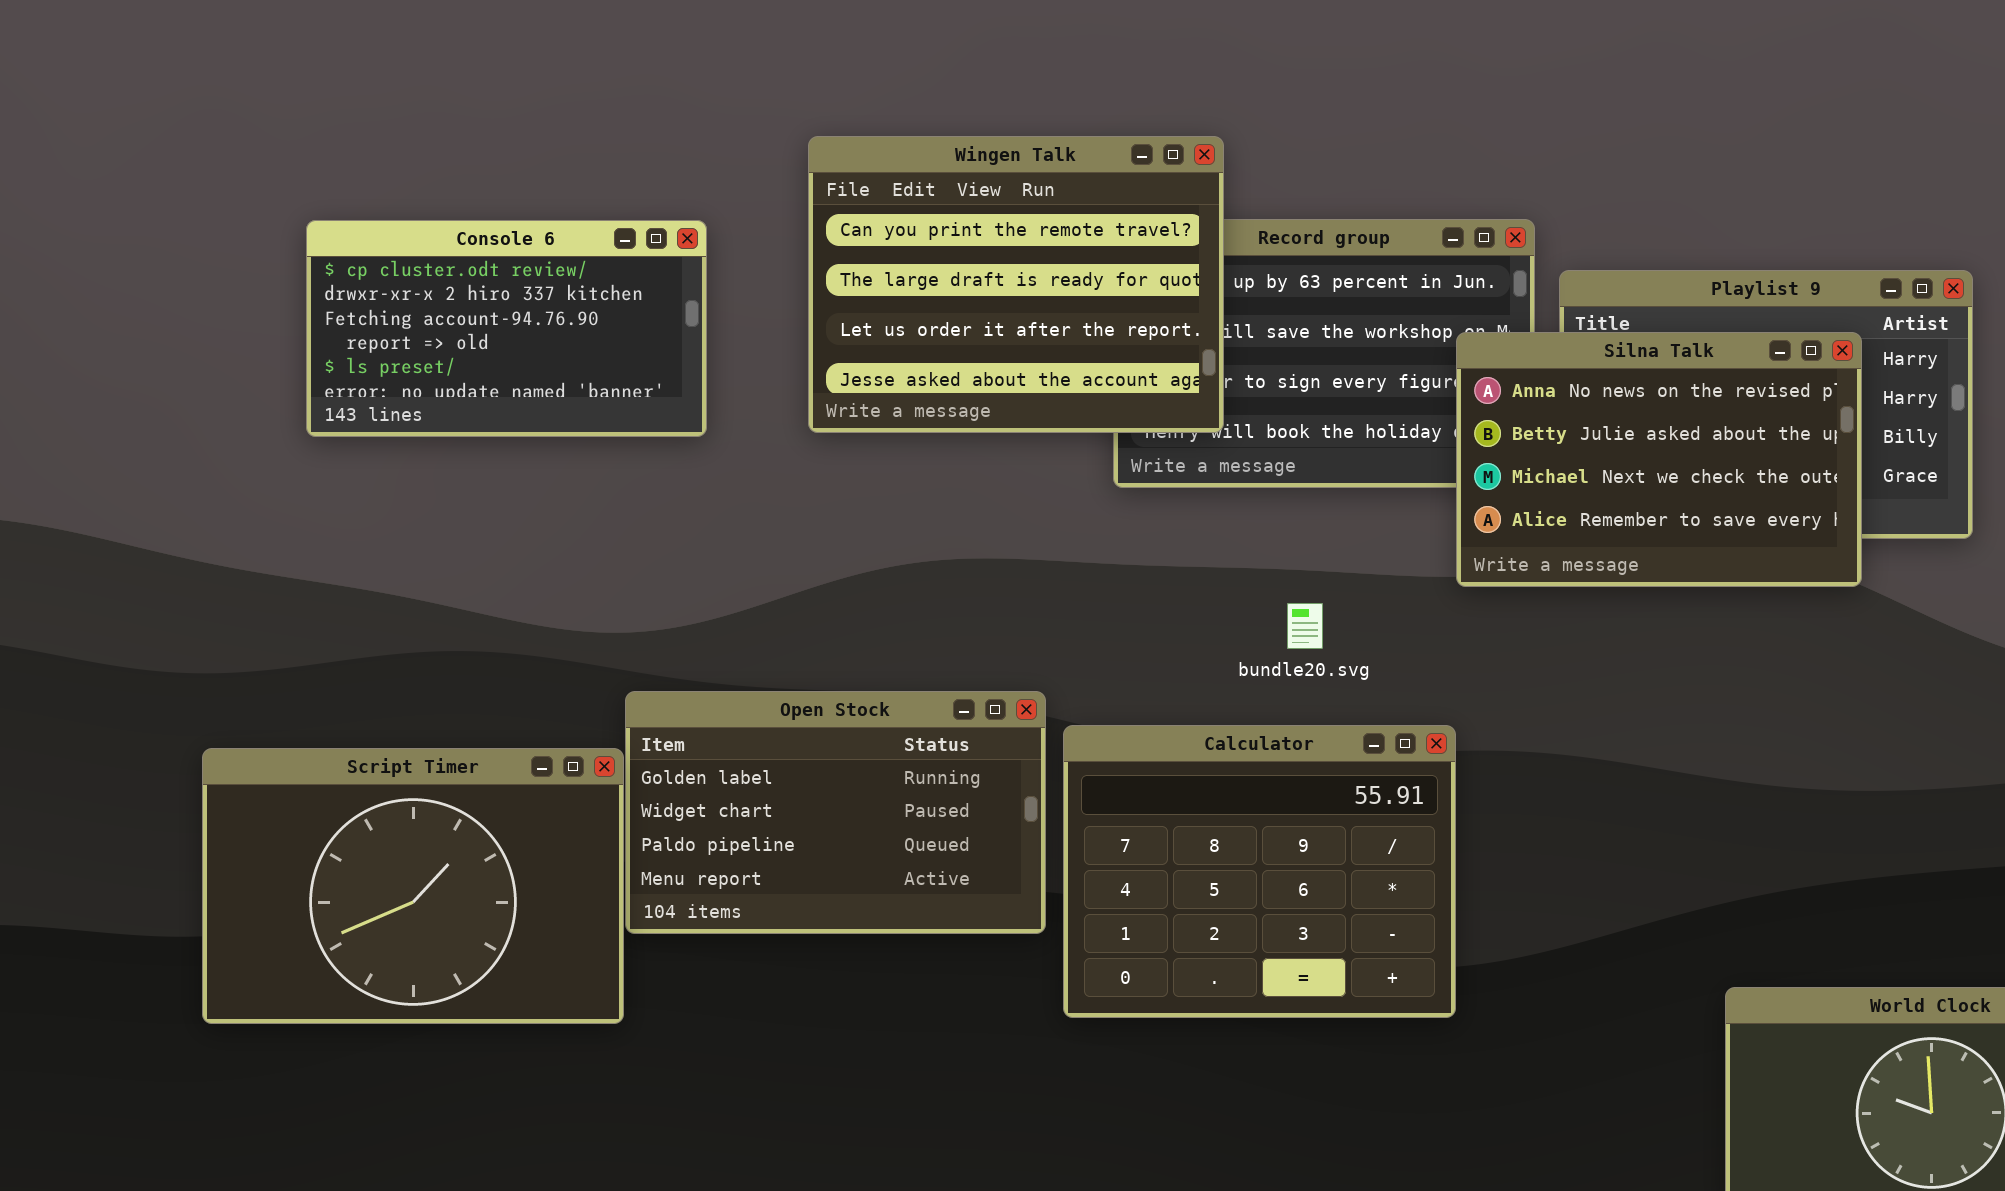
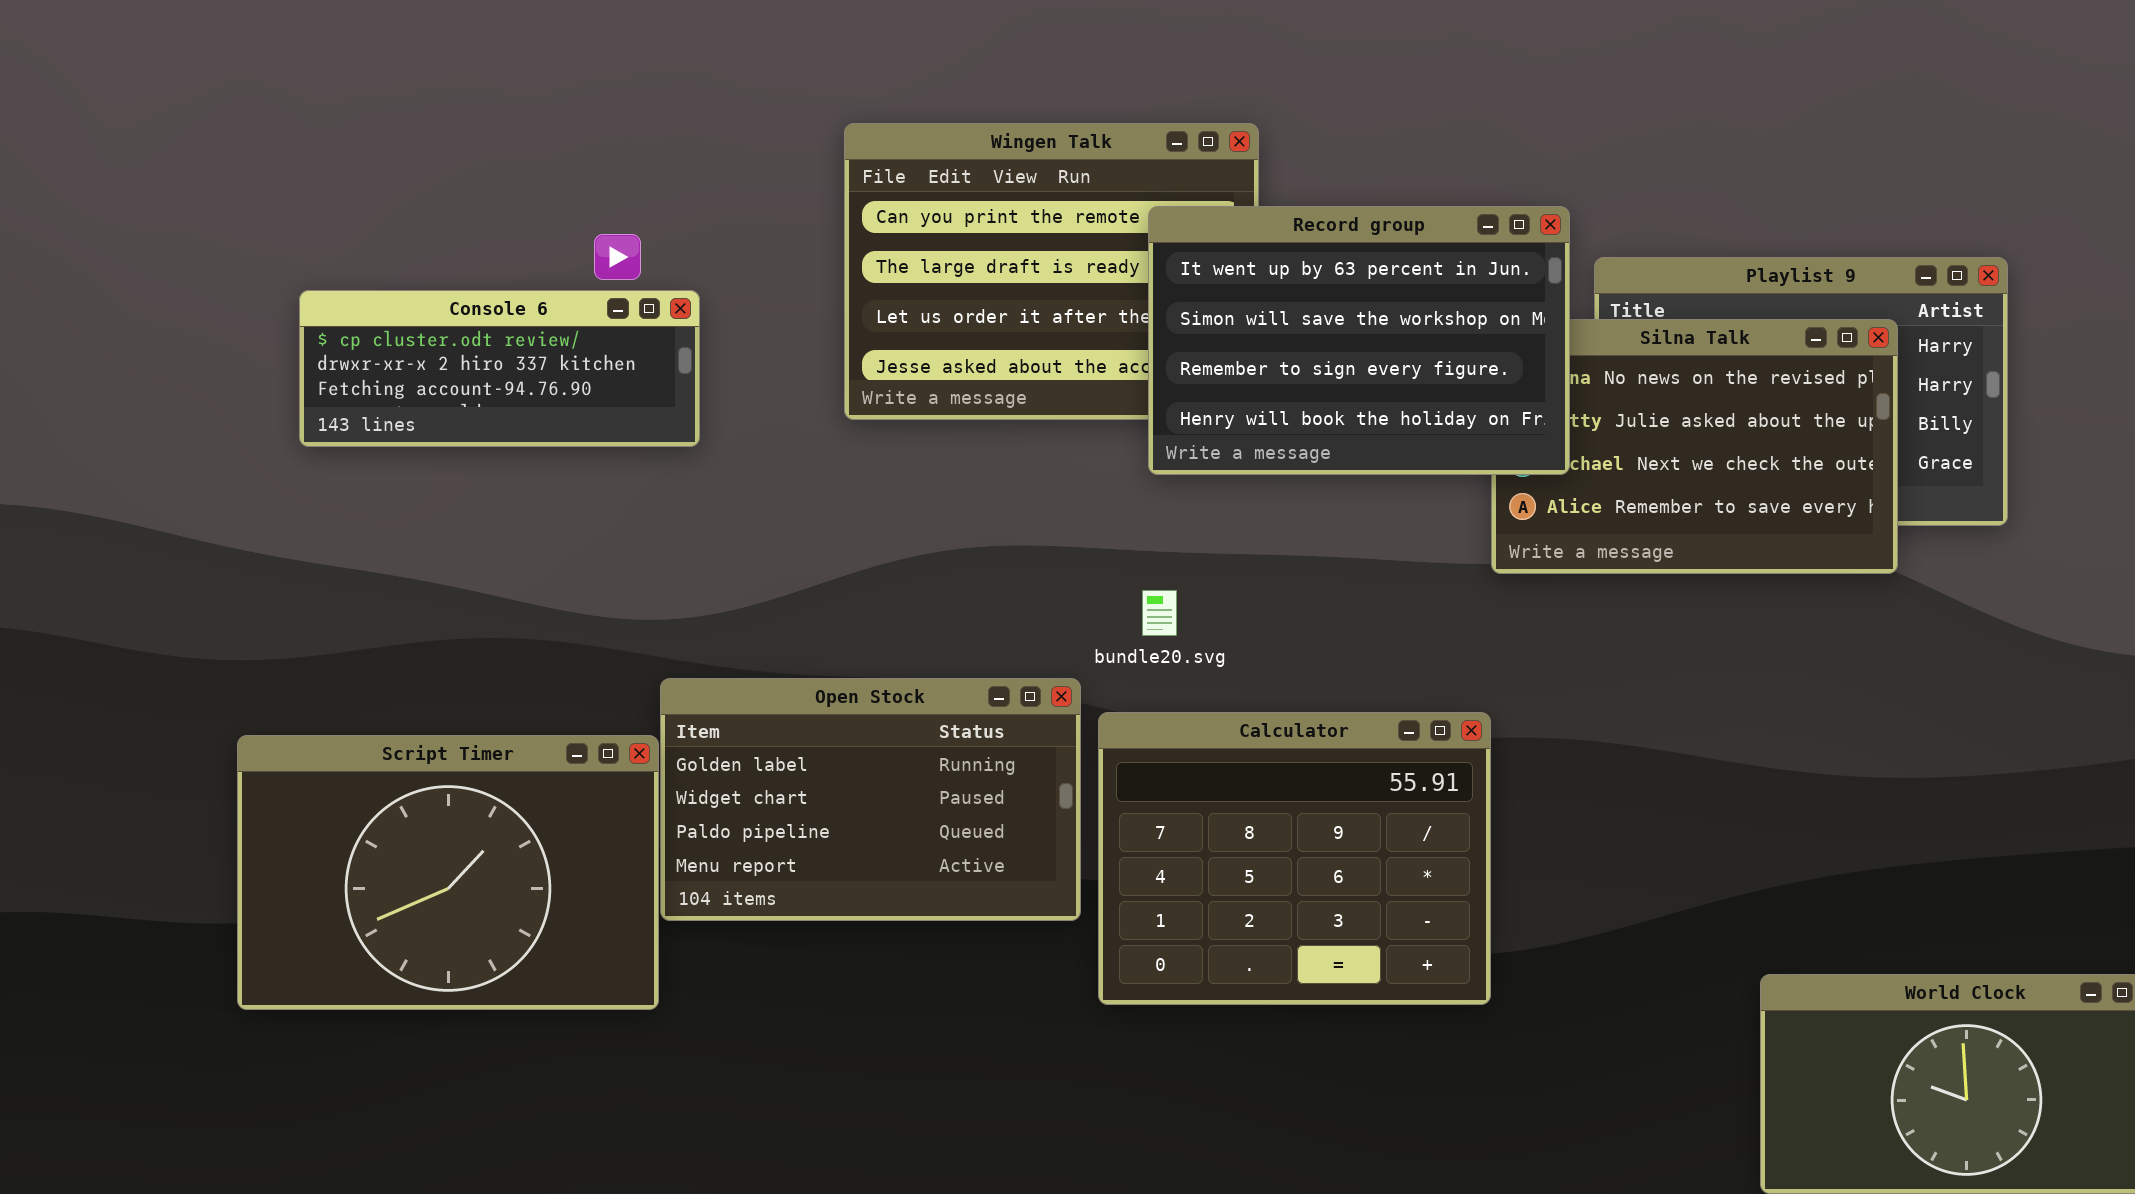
Record group: [1113,219,1535,488] -> [1148,206,1570,475], raised
Console 6: [306,220,707,437] -> [299,290,700,447], moved, resized
bundle20.svg: [1287,603,1323,649] -> [1142,590,1177,636], moved

